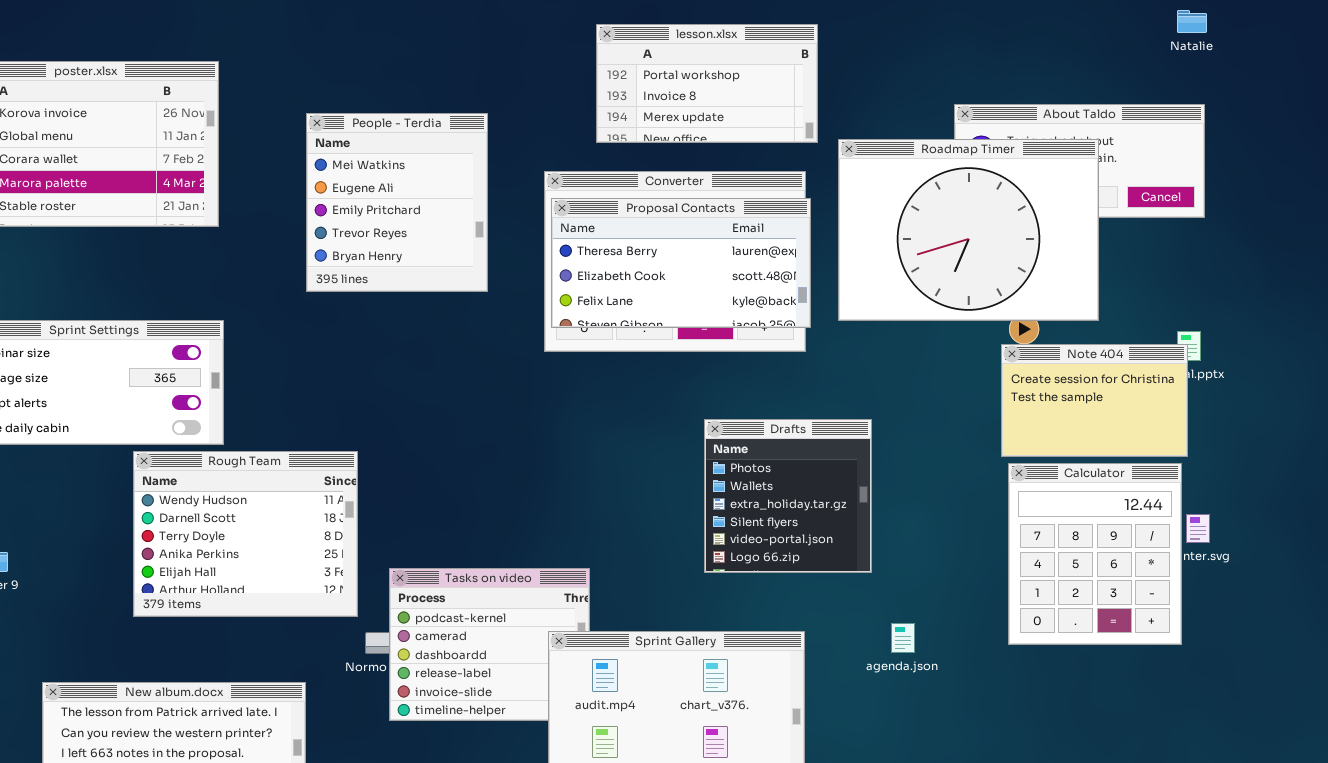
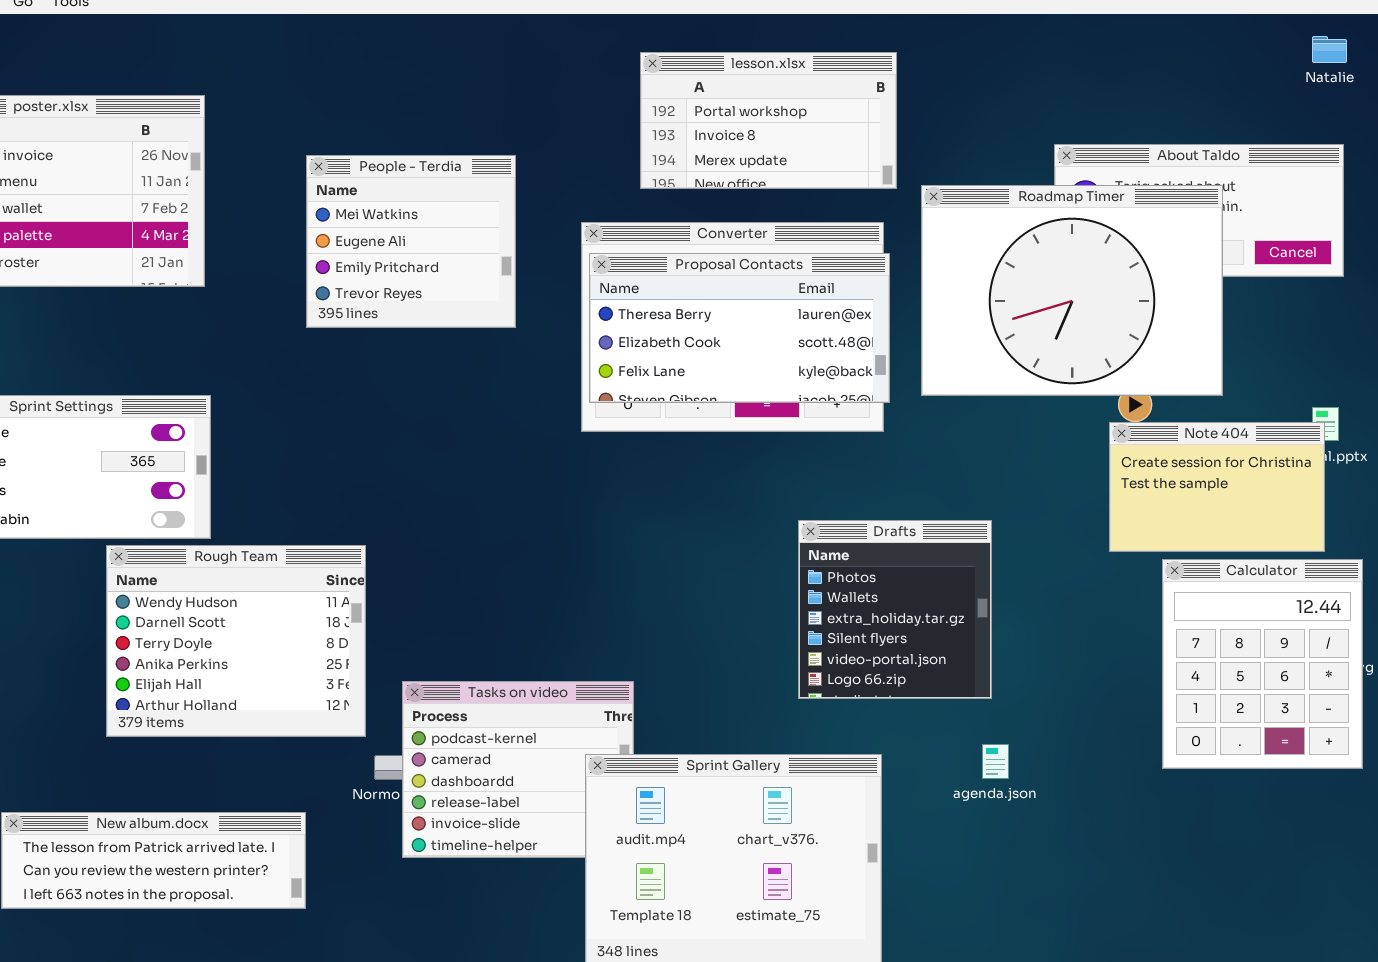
People - Terdia: [306,113,488,292] -> [306,155,516,328], resized
Drafts: [704,419,872,573] -> [798,520,992,699], moved
Calculator: [1008,463,1182,645] -> [1162,559,1363,769], moved

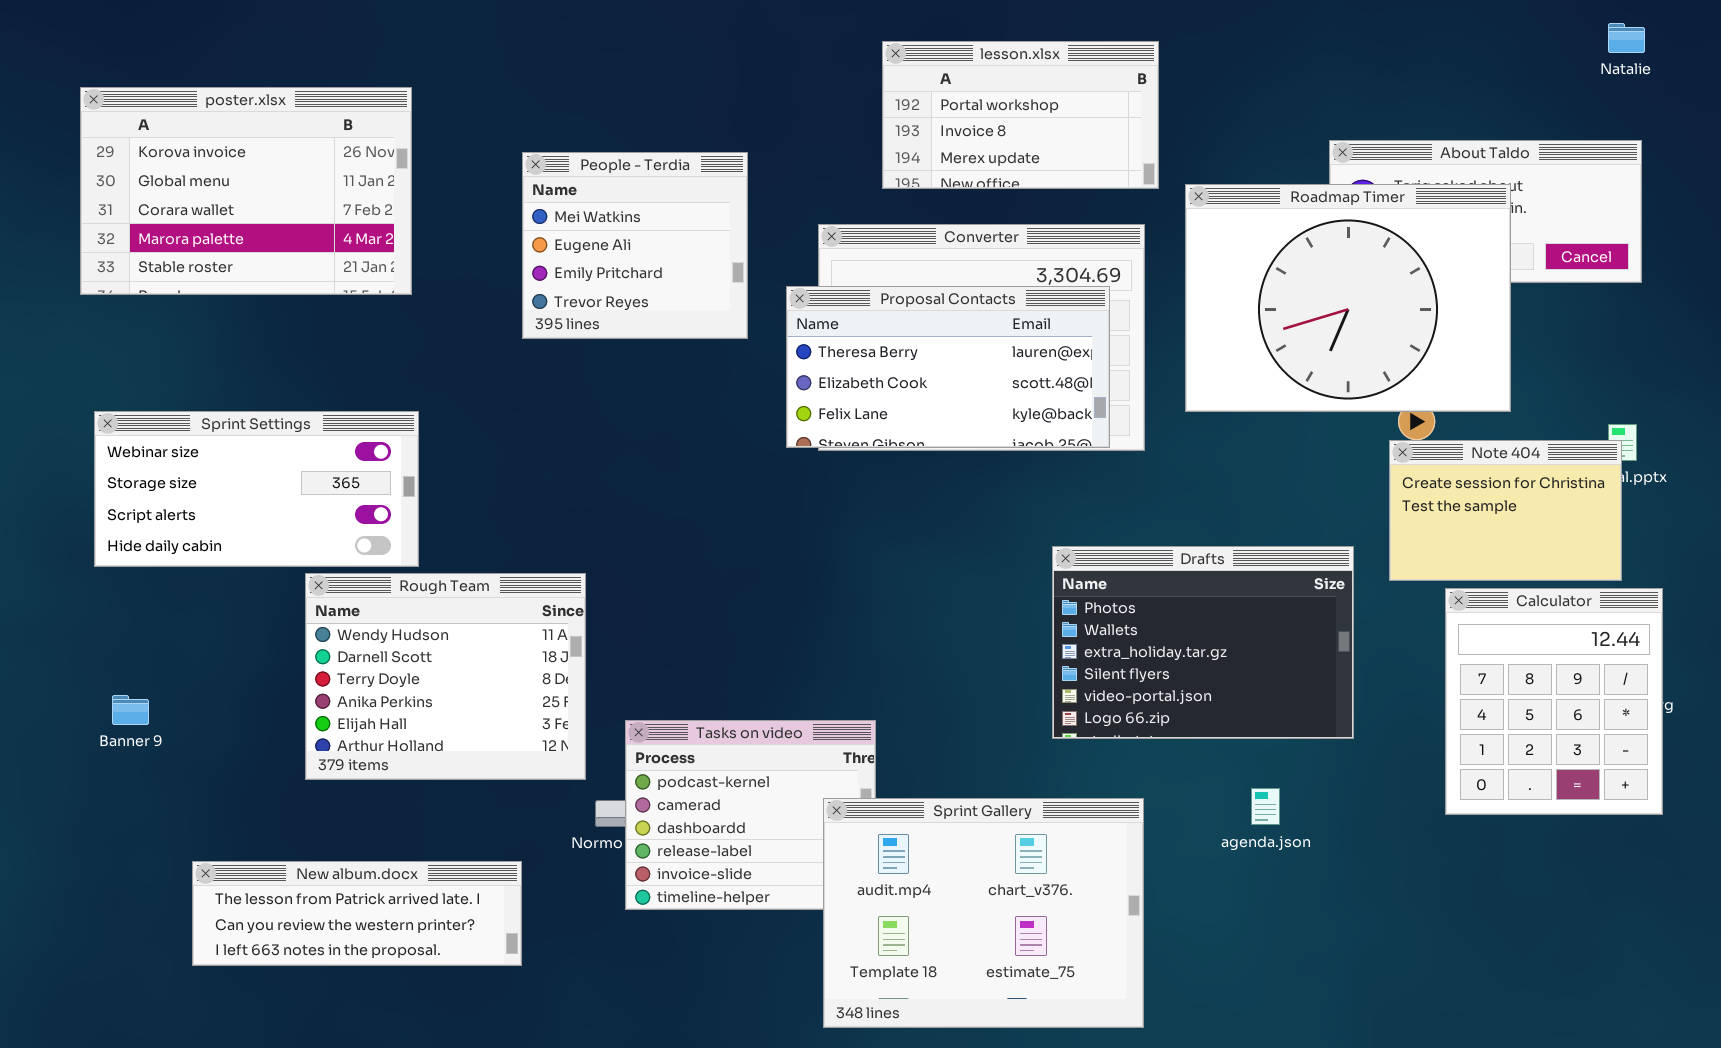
Proposal Contacts: [589,253,890,403] -> [786,286,1110,448], moved
Drafts: [798,520,992,699] -> [1052,546,1354,739], resized

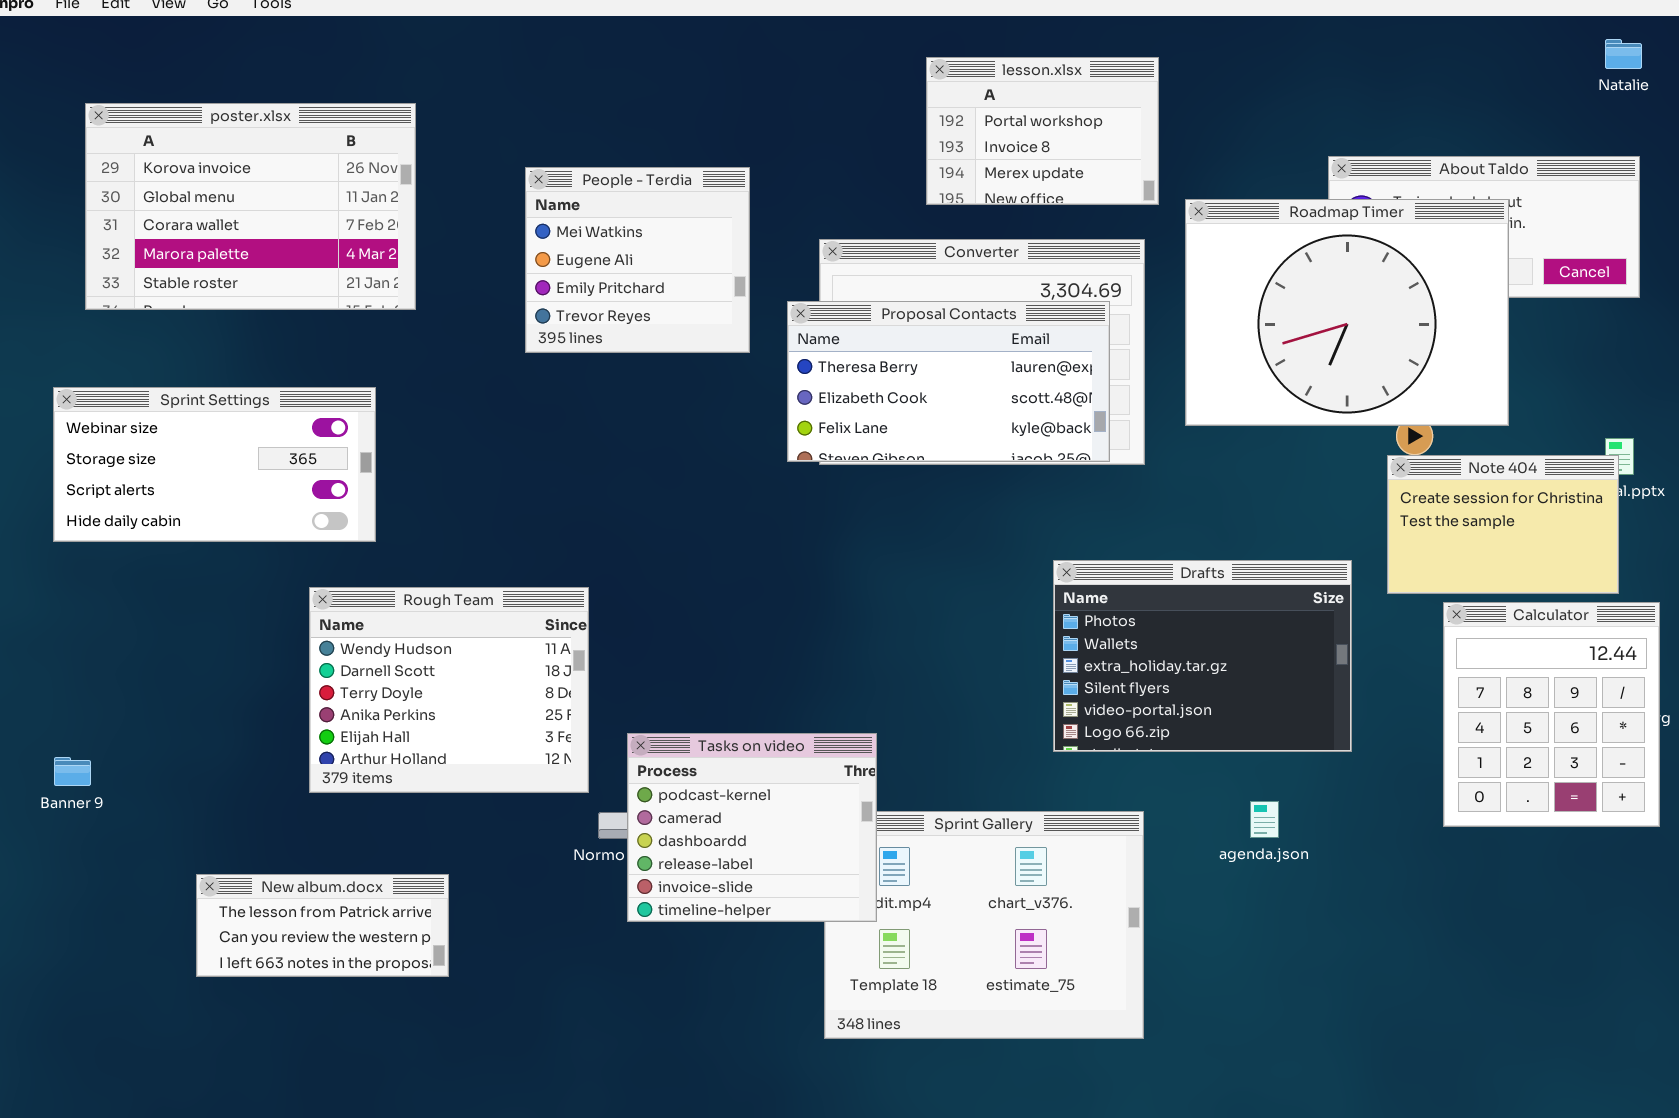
lesson.xlsx: [882,41,1159,189] -> [926,57,1159,205], resized
Sprint Settings: [94,411,419,567] -> [53,387,376,542], moved
Banner 9: [112,695,149,725] -> [54,757,91,786], moved
Tasks on video: [625,720,876,910] -> [627,733,877,922], raised
New album.docx: [192,861,522,966] -> [196,874,449,977], resized

